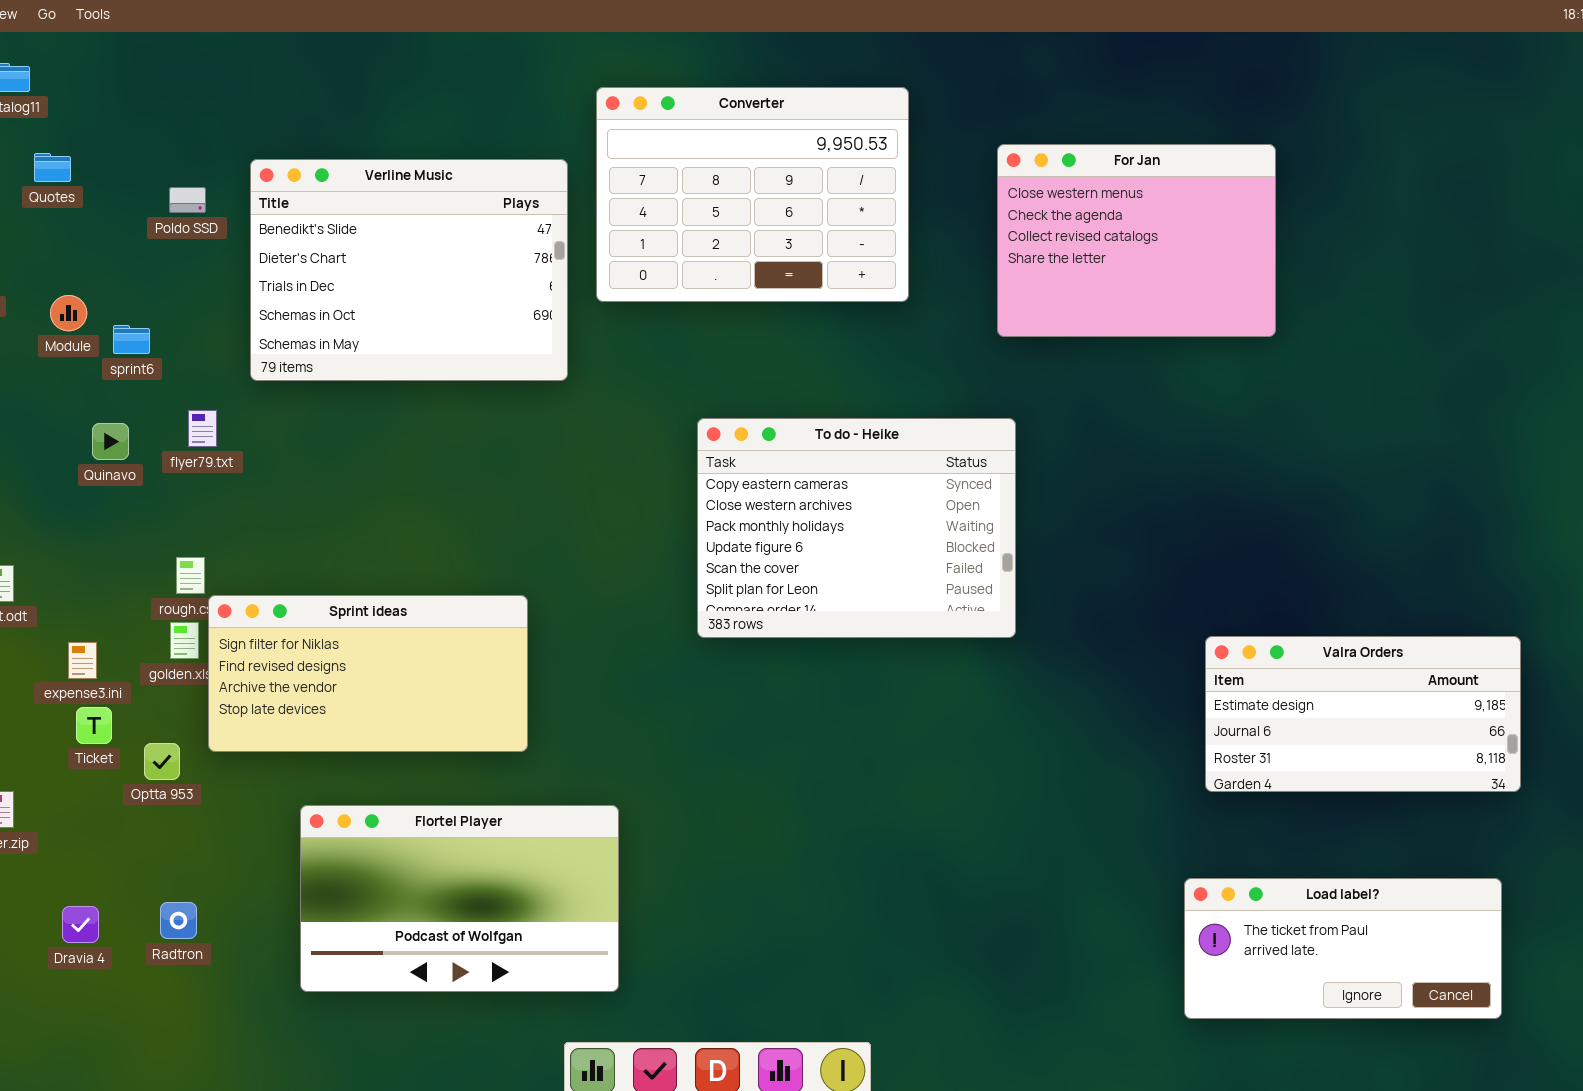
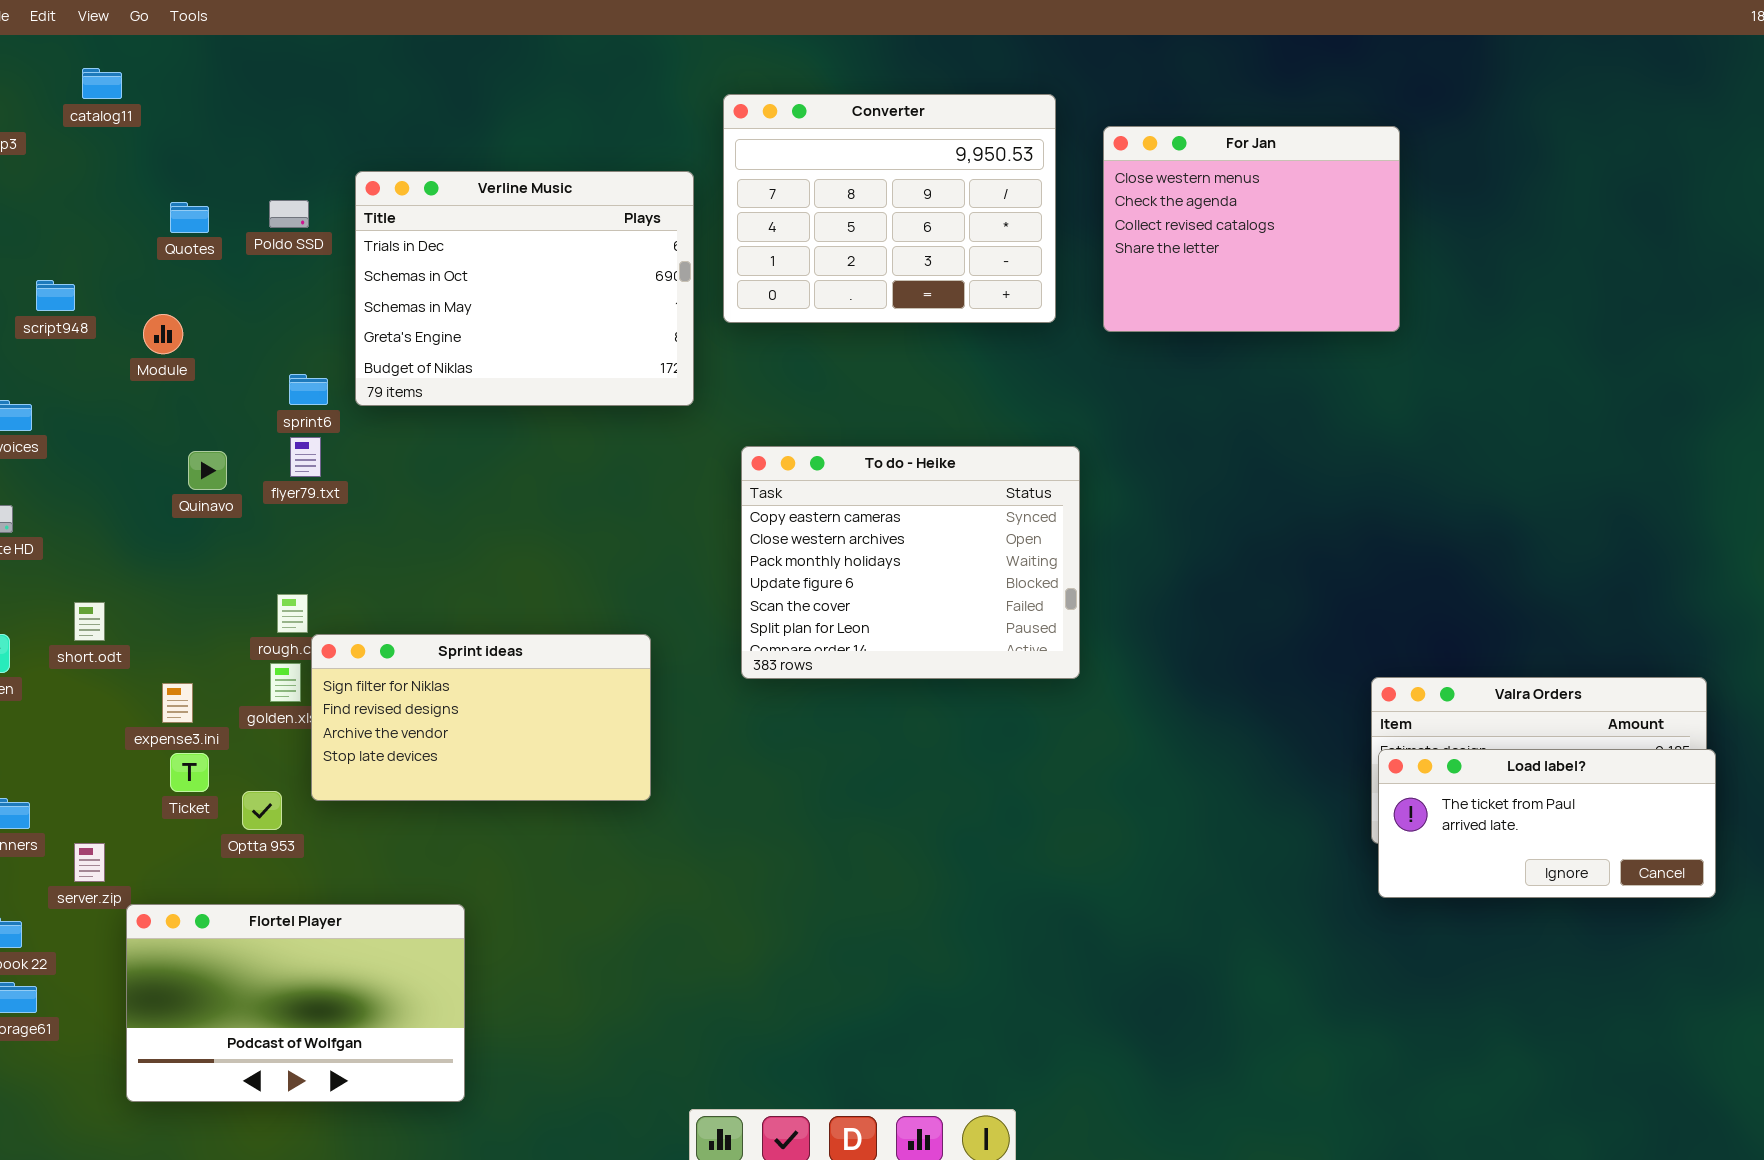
For Jan: [997,144,1276,337] -> [1103,126,1400,332], moved
Quotes: [34,153,71,182] -> [170,202,209,233], moved
Verline Music: [250,159,568,381] -> [355,171,694,406], scrolled down 2 rows
sprint6: [113,325,150,354] -> [289,374,328,405], moved
To do - Heike: [697,418,1016,638] -> [741,446,1080,679], moved
Flortel Player: [300,805,619,992] -> [126,904,465,1102], moved
Load label?: [1184,878,1502,1019] -> [1378,749,1716,898], moved

